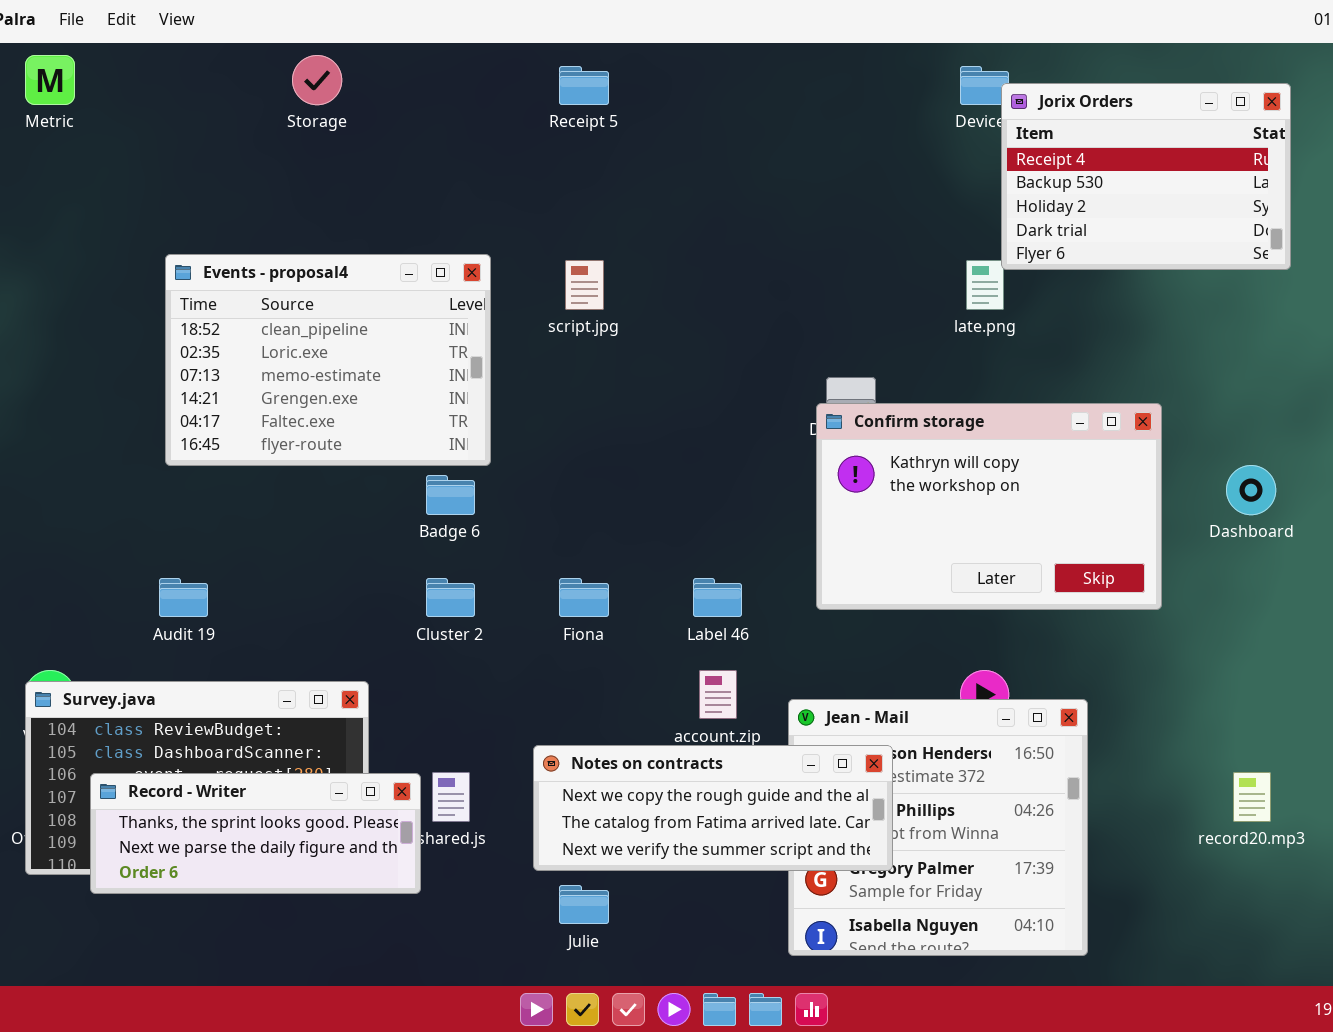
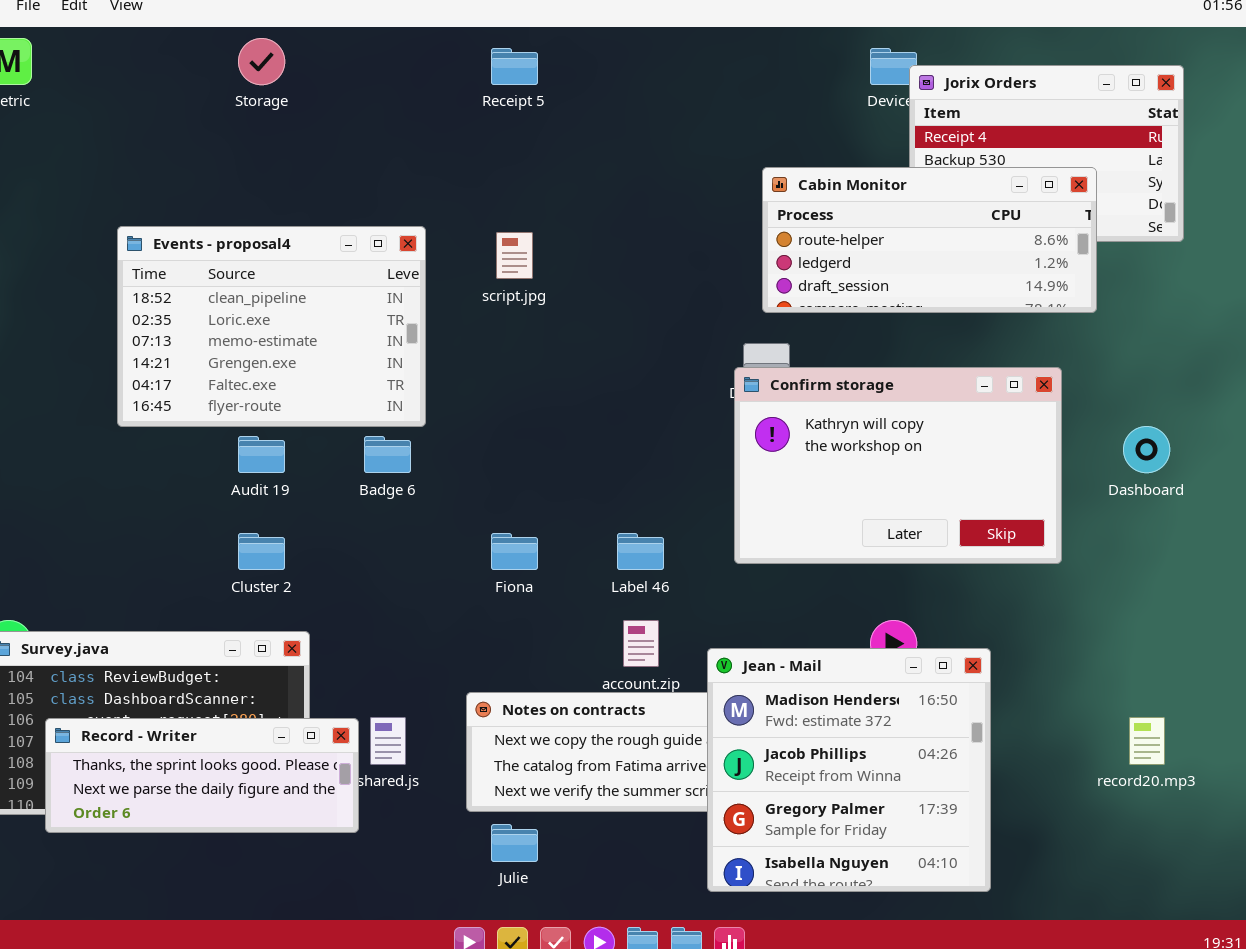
Cabin Monitor: none -> [762,167,1097,313], opened
Audit 19: [159,578,208,617] -> [238,436,285,473], moved
Cluster 2: [426,578,475,617] -> [238,533,285,570], moved
Jean - Mail: [788,699,1088,956] -> [707,648,991,892], raised

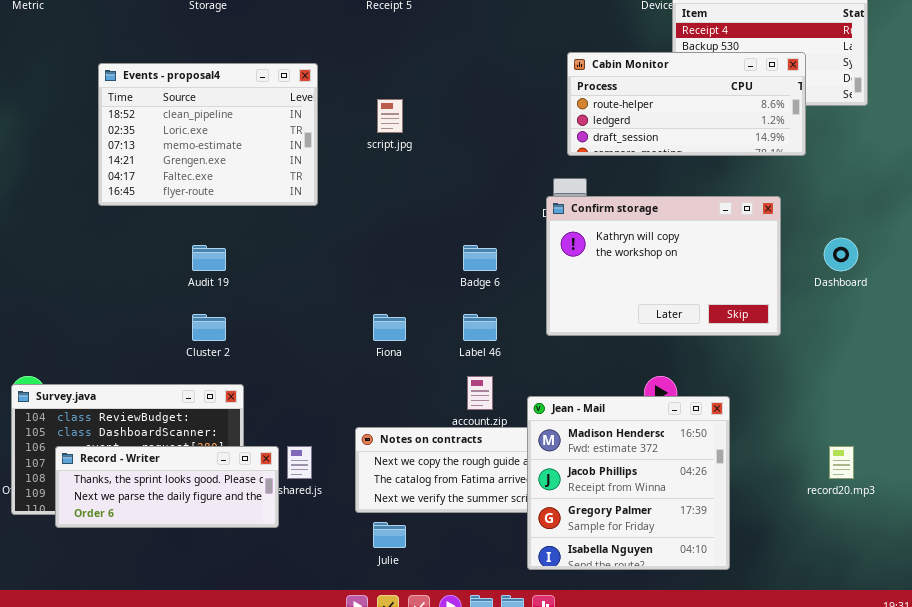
Events - proposal4: [117,226,426,427] -> [98,63,318,206], moved
Badge 6: [364,436,411,473] -> [463,245,497,271], moved

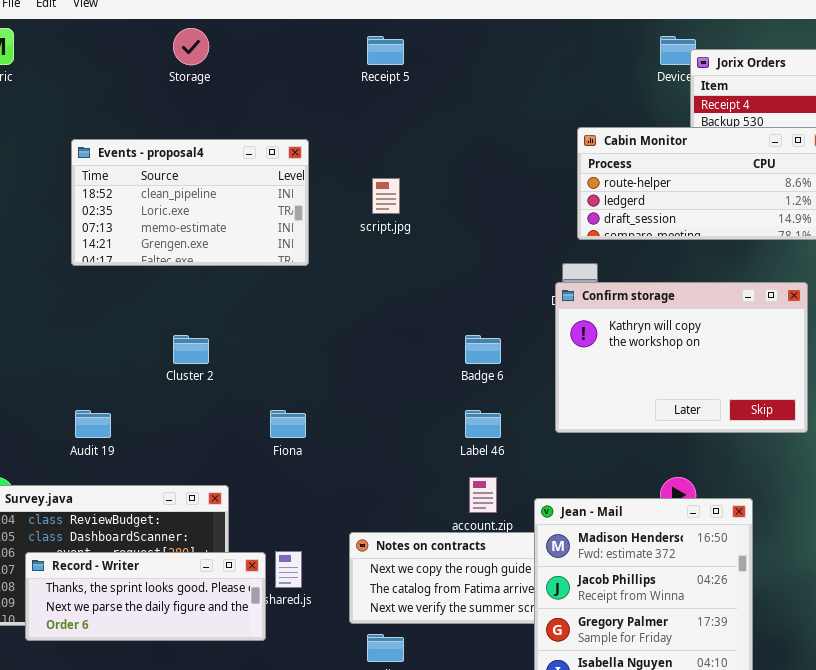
Events - proposal4: [98,63,318,206] -> [71,139,309,266], resized
Audit 19: [192,245,226,271] -> [75,410,111,438], moved
Cluster 2: [192,314,226,341] -> [173,335,209,364], moved
Fiona: [373,314,406,341] -> [270,410,306,438], moved

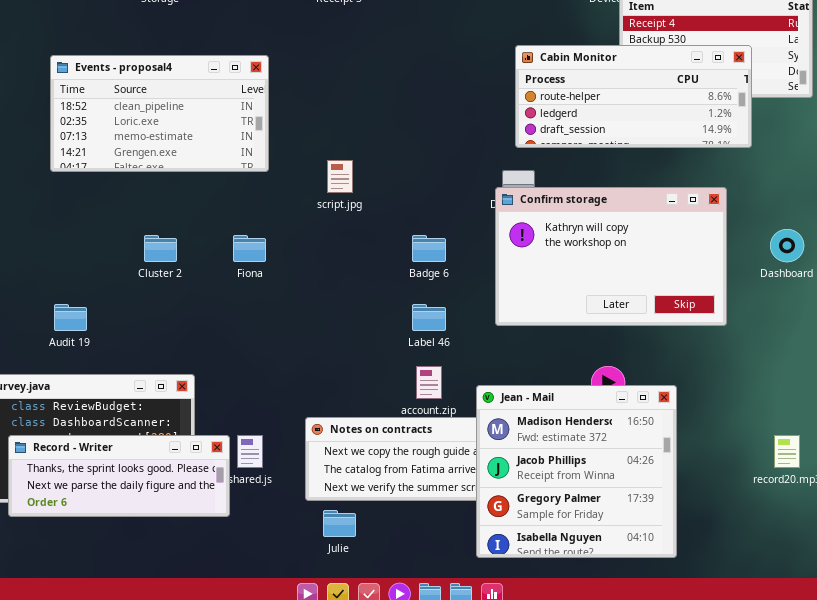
script.jpg: [372,178,400,214] -> [327,160,353,193], moved
Fiona: [270,410,306,438] -> [233,235,266,262], moved

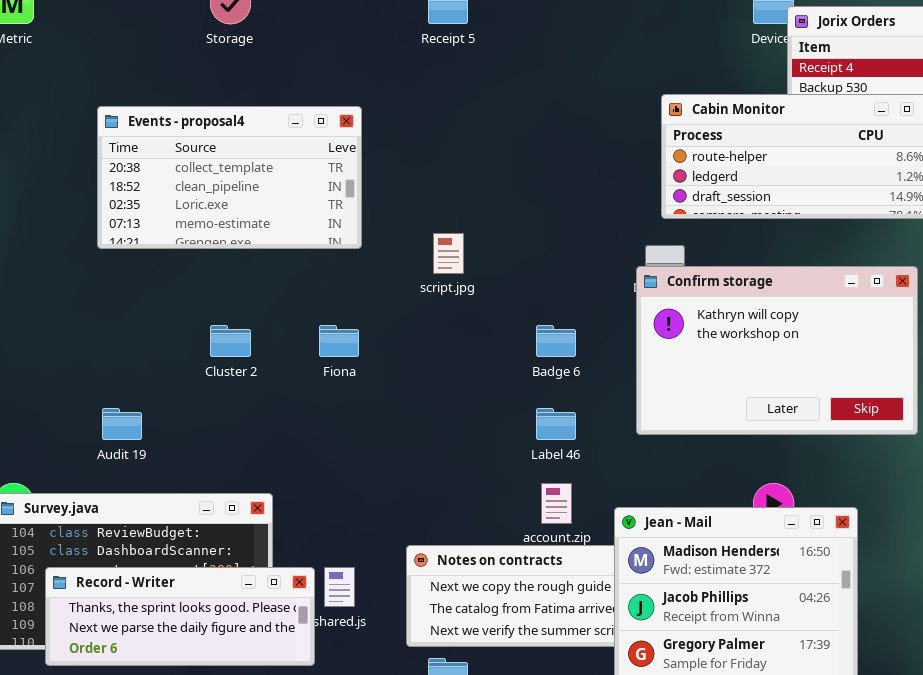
Events - proposal4: [50,55,269,172] -> [97,106,362,249], scrolled up 1 row

